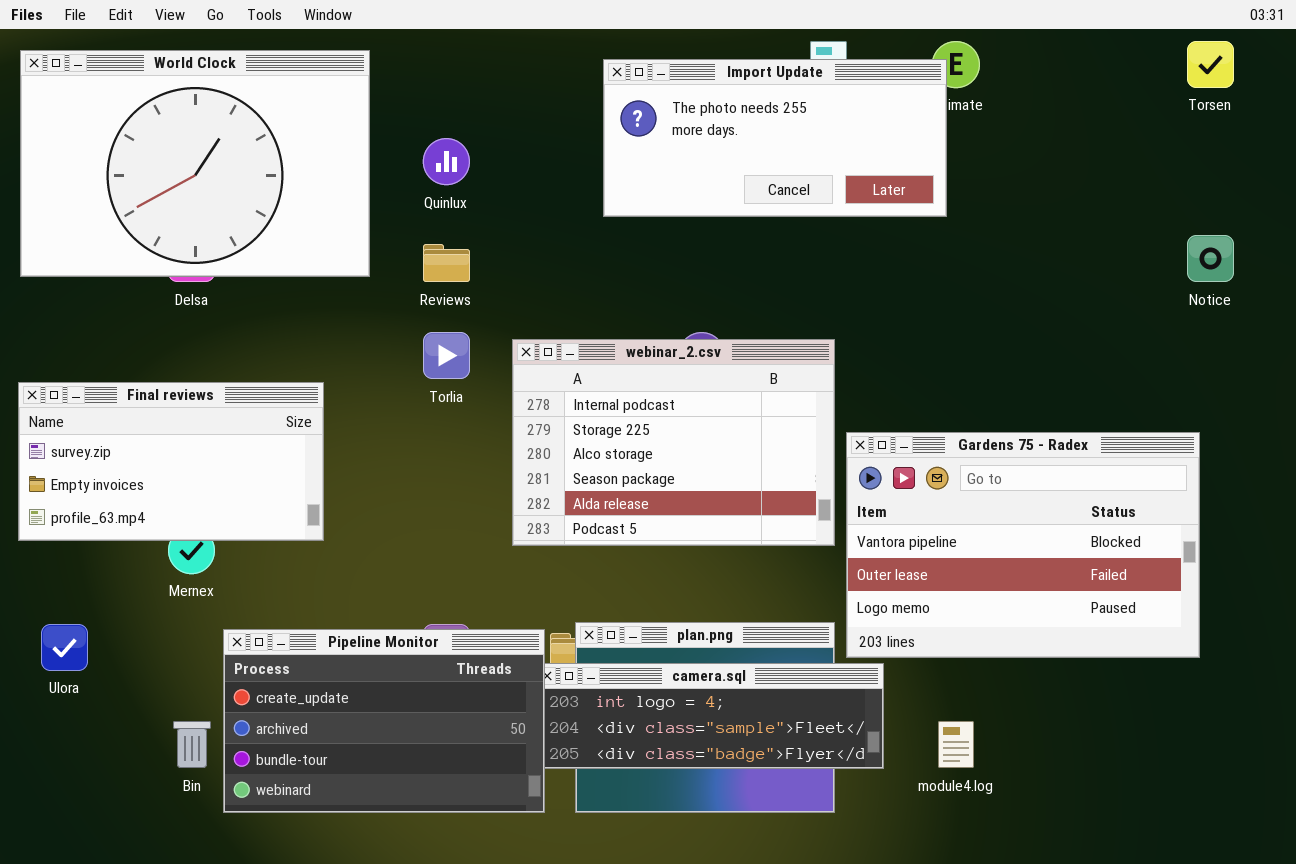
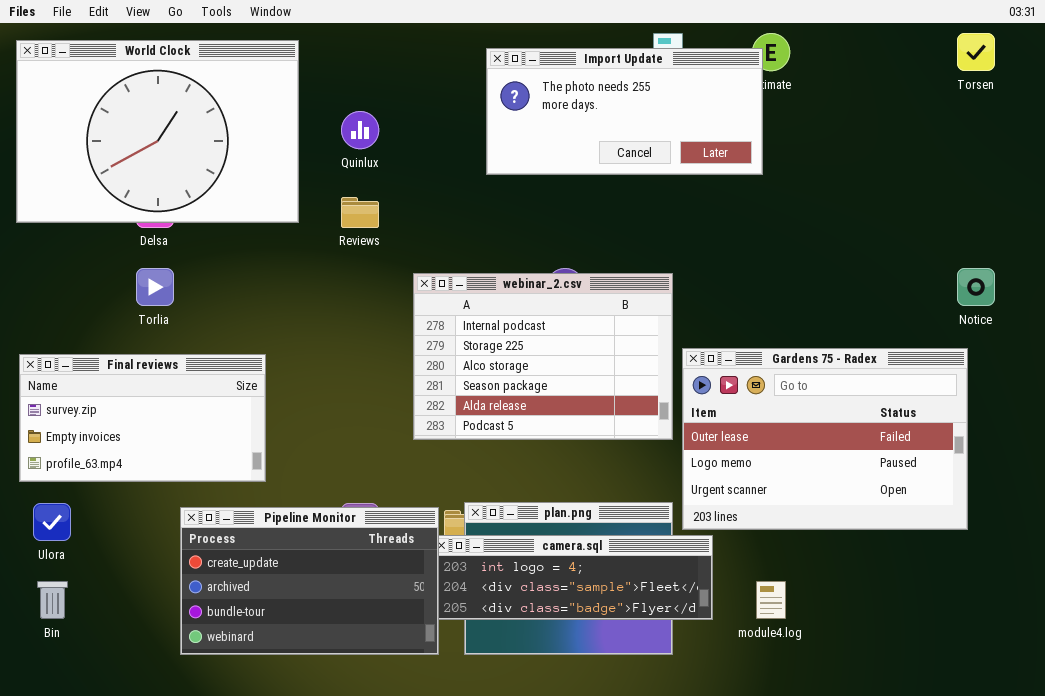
Notice: [1187,235,1234,282] -> [957,268,995,306], moved
Torlia: [423,332,470,379] -> [136,268,174,306], moved
Final reviews: [18,382,324,541] -> [19,354,266,482], moved
Gardens 75 - Radex: [846,432,1200,658] -> [682,348,968,530], scrolled down 1 row
Bin: [173,721,211,768] -> [37,581,68,619], moved

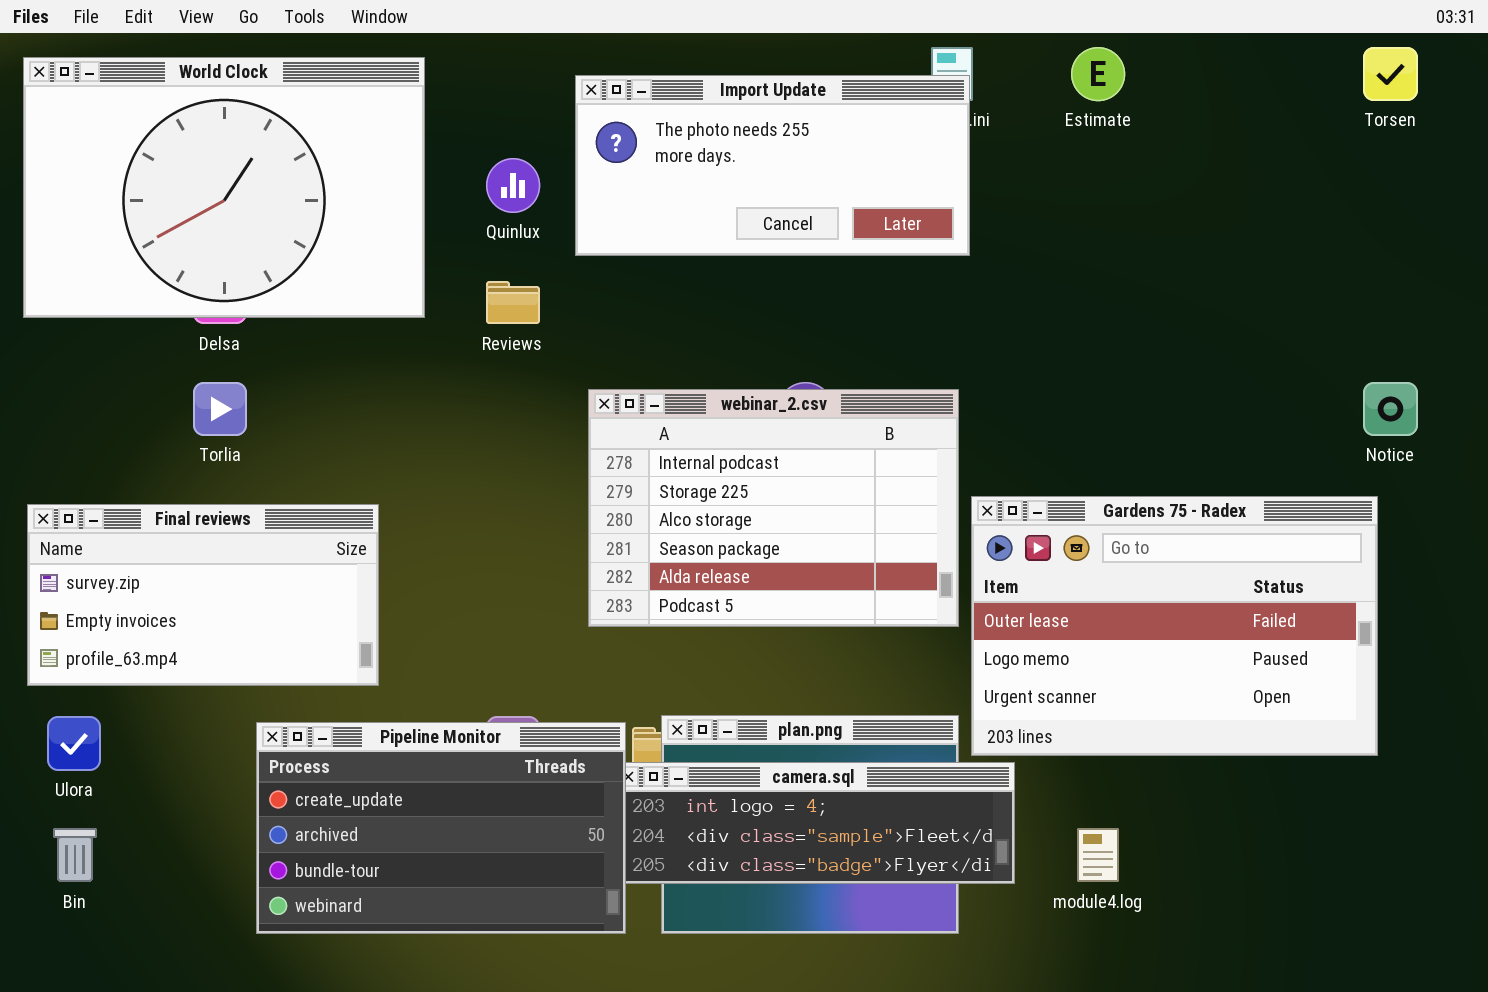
Import Update: [486,48,763,175] -> [575,75,970,256], moved

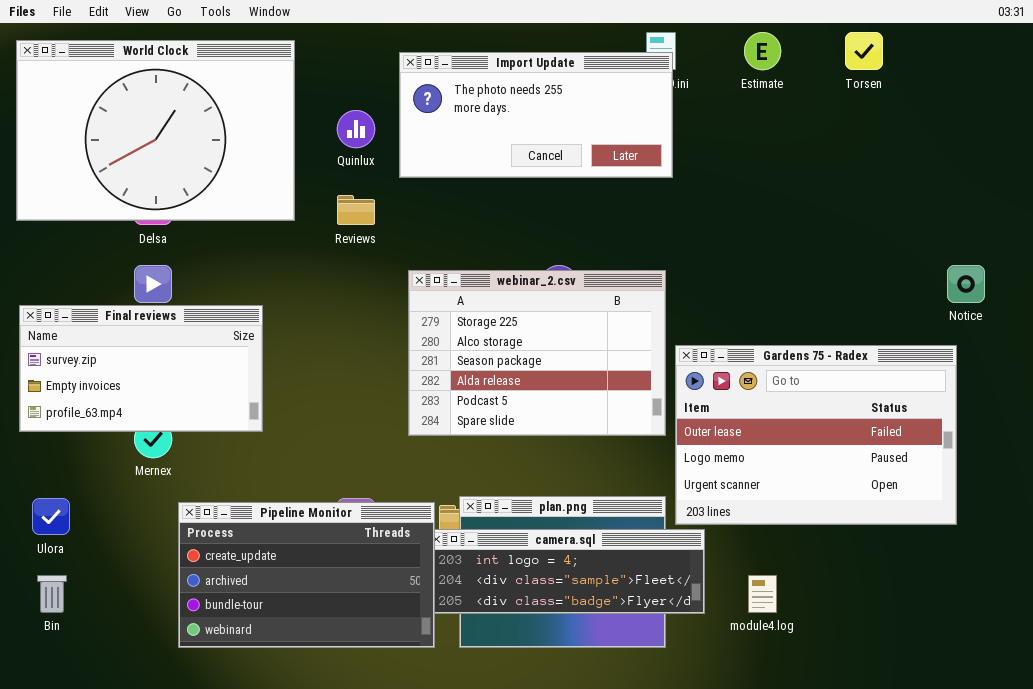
Torsen: [1363,47,1418,101] -> [845,32,883,70], moved
webinar_2.csv: [588,389,959,627] -> [408,270,666,436], scrolled down 1 row
Final reviews: [27,504,379,686] -> [19,305,263,432], moved

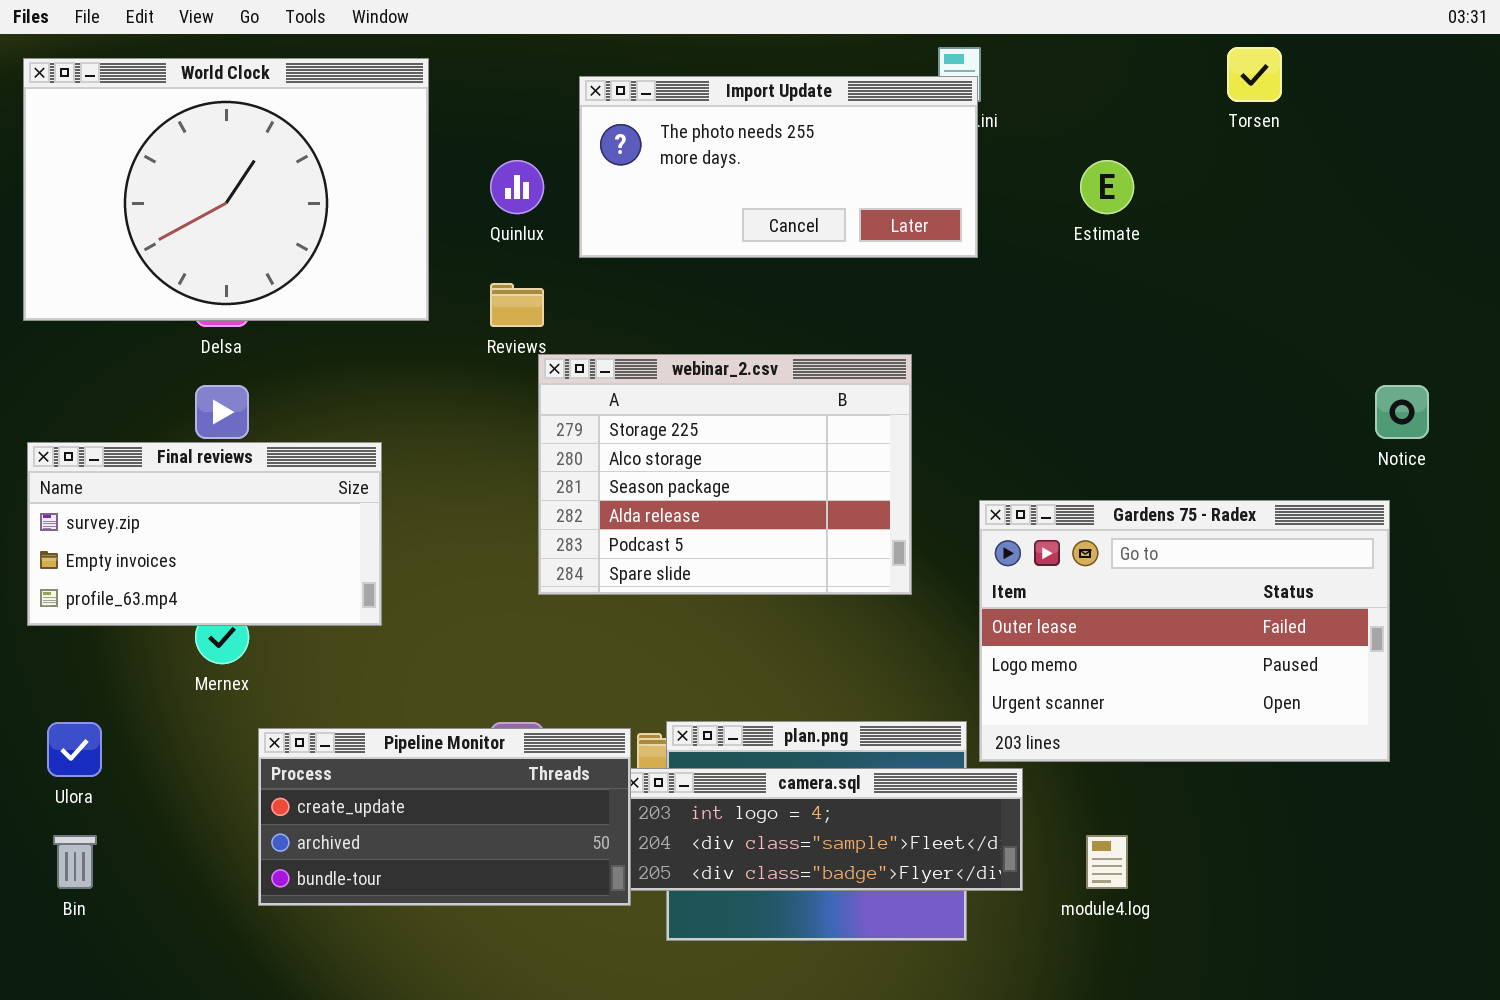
Estimate: [744,32,781,70] -> [1080,160,1134,214], moved
webinar_2.csv: [408,270,666,436] -> [538,354,912,595], moved
Pipeline Monitor: [178,502,435,648] -> [258,728,631,906], resized

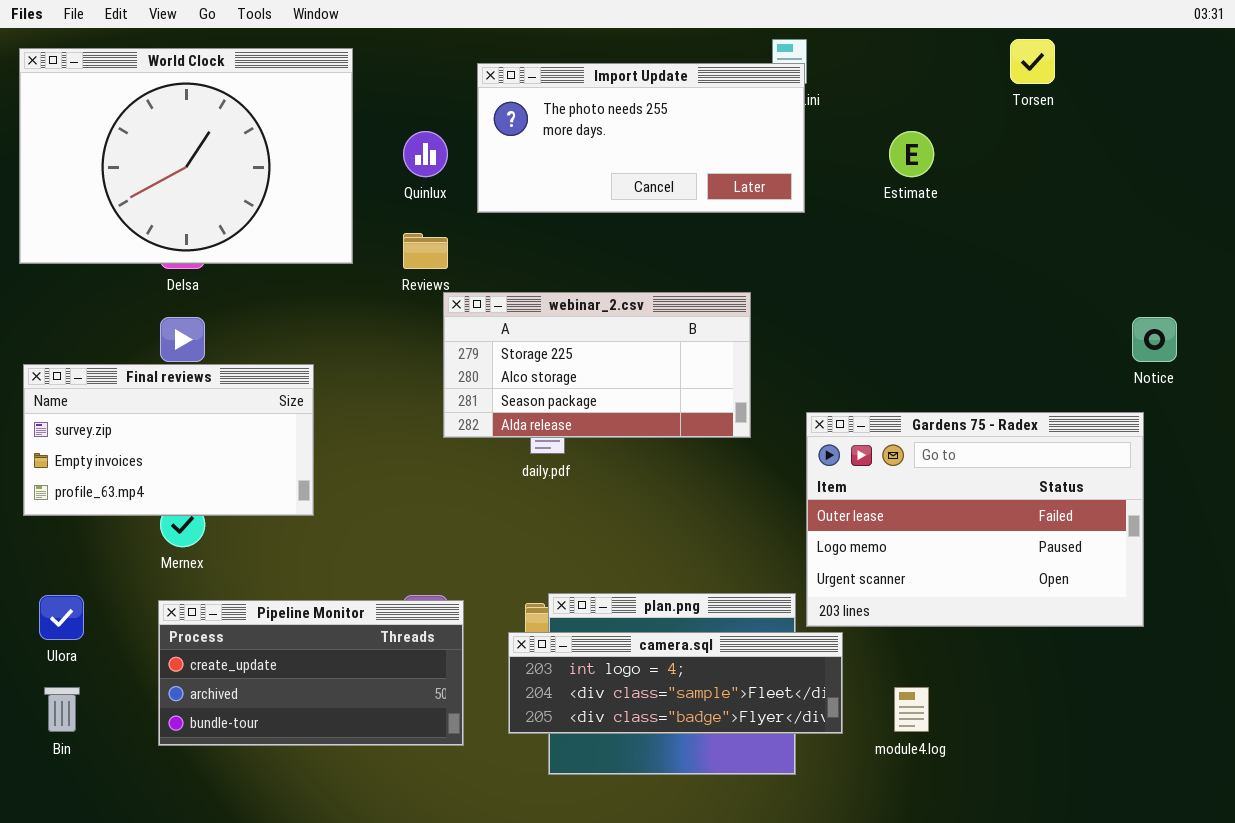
webinar_2.csv: [538,354,912,595] -> [443,292,751,438], resized
Pipeline Monitor: [258,728,631,906] -> [158,600,464,746], moved

